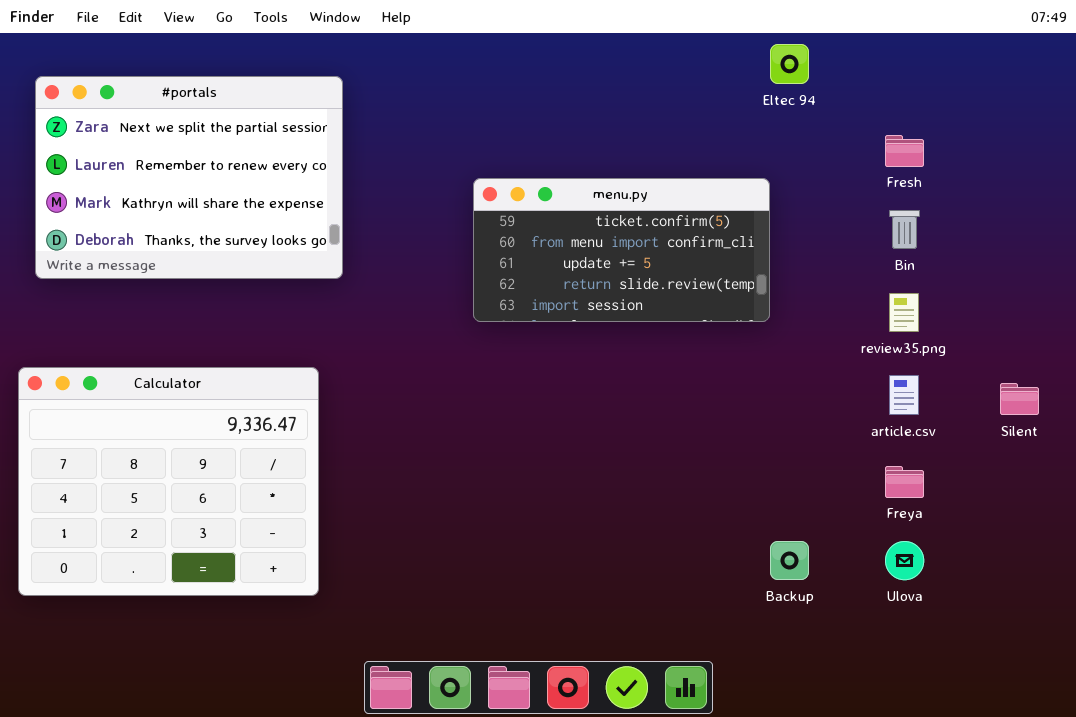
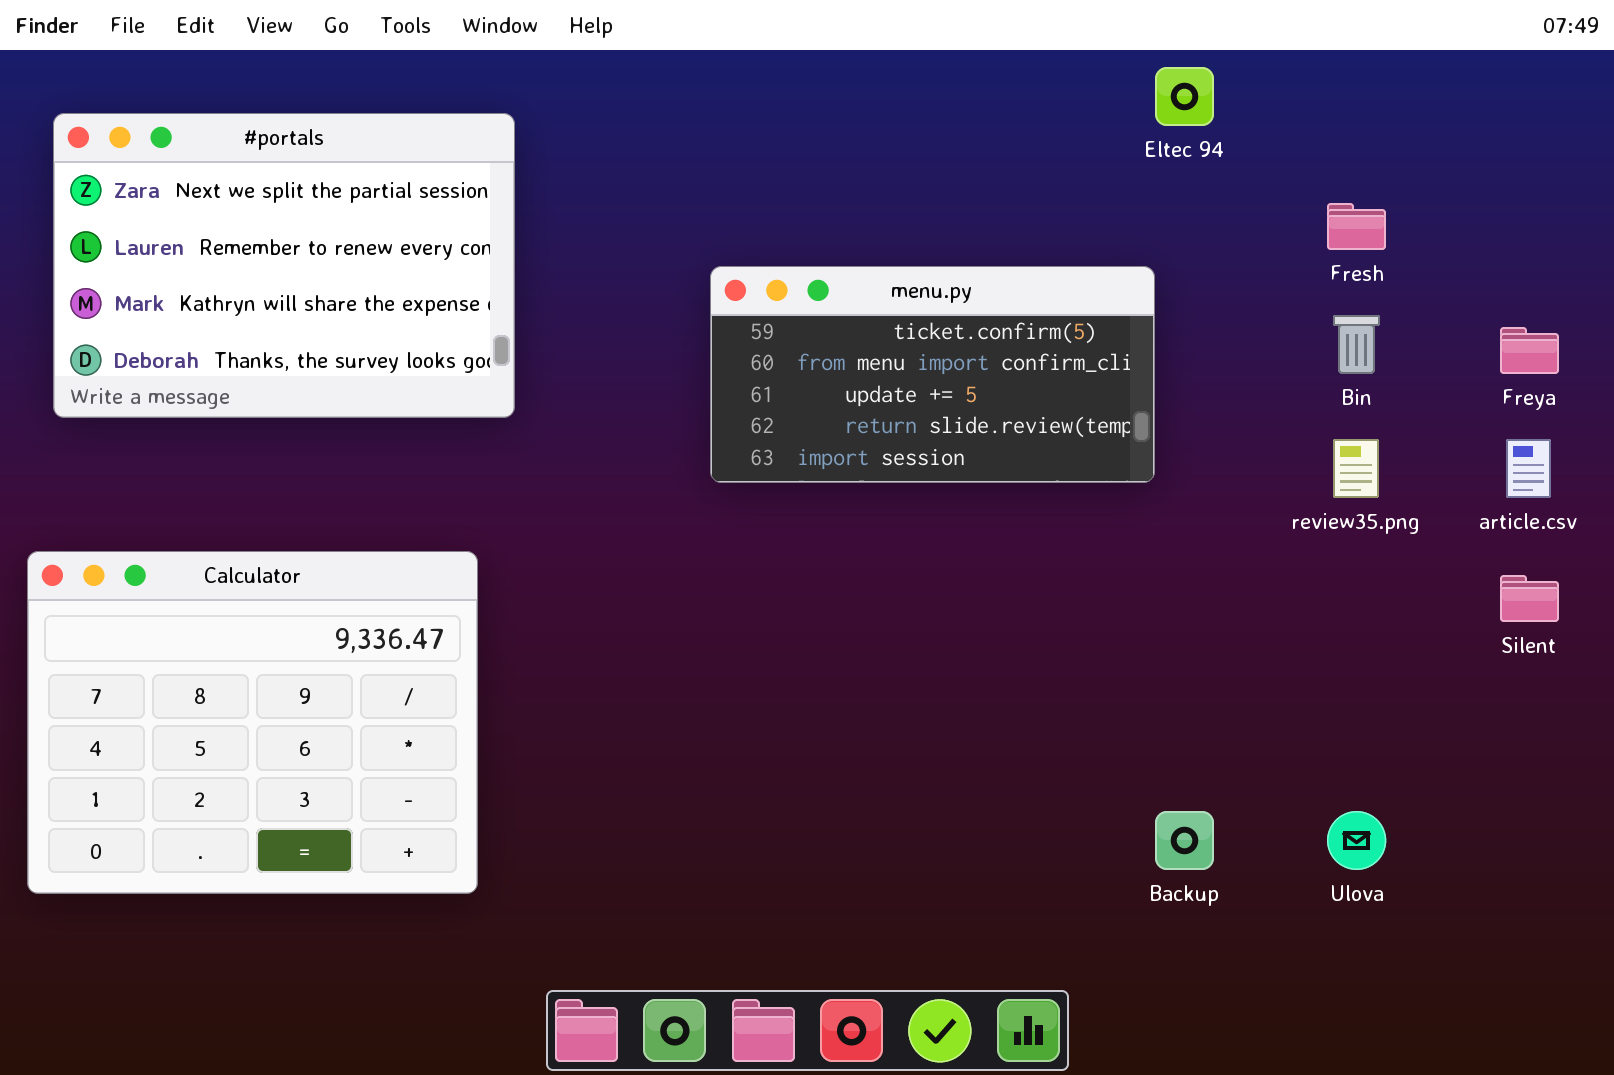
article.csv: [889,375,919,415] -> [1506,439,1551,498], moved
Freya: [885,466,924,498] -> [1500,327,1559,374], moved

